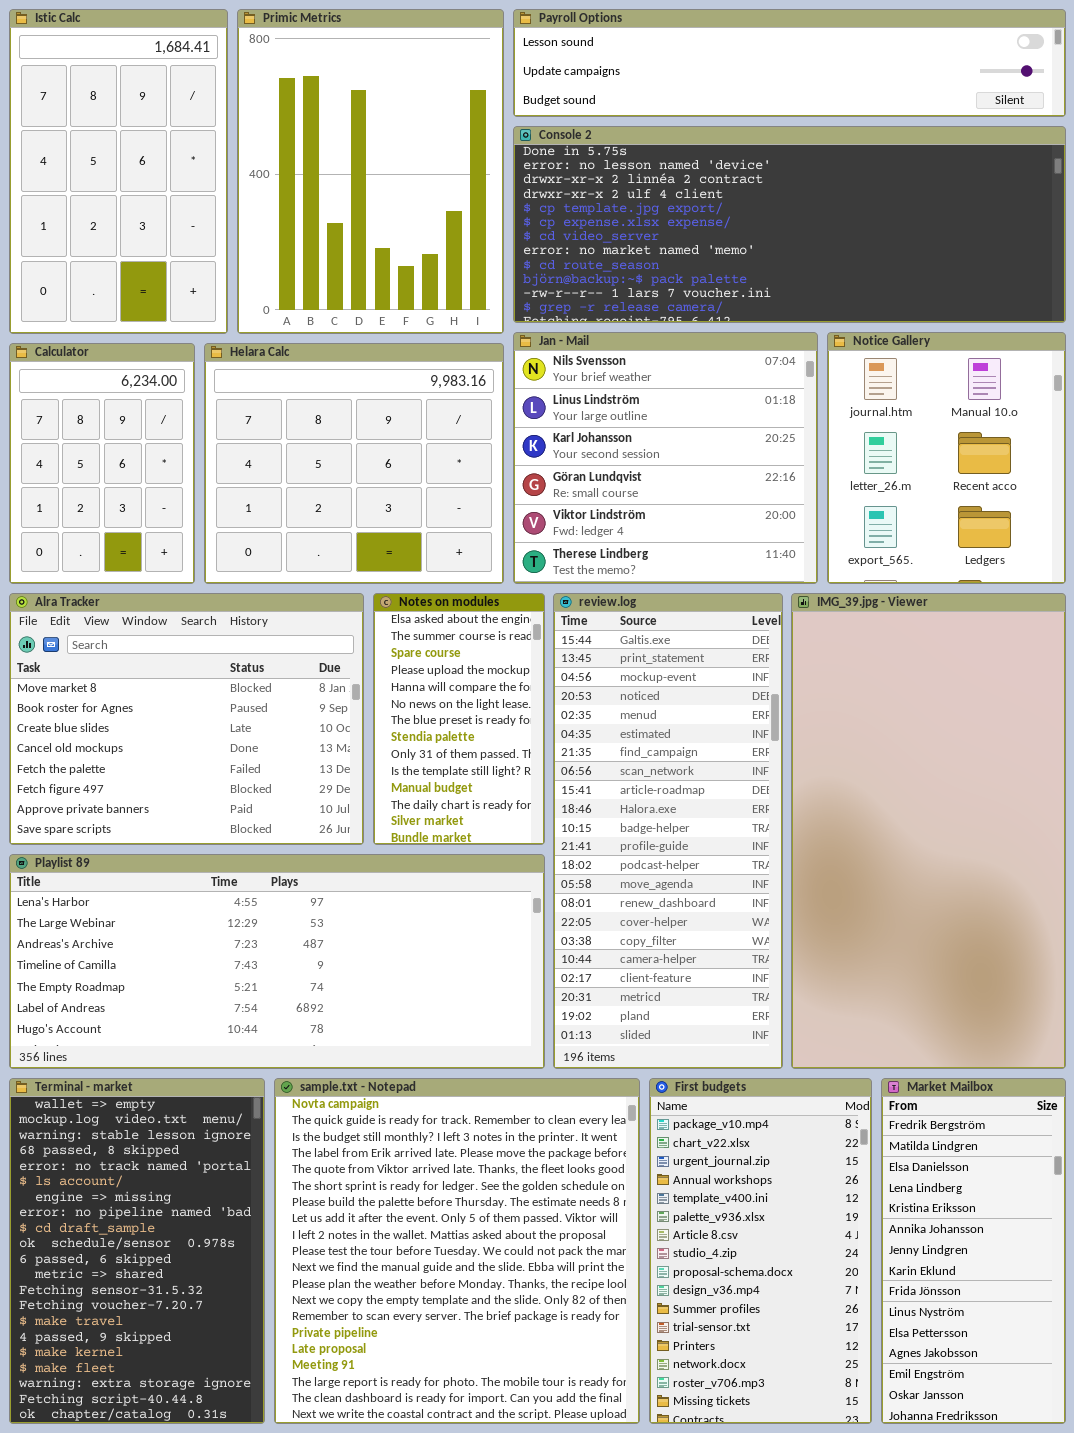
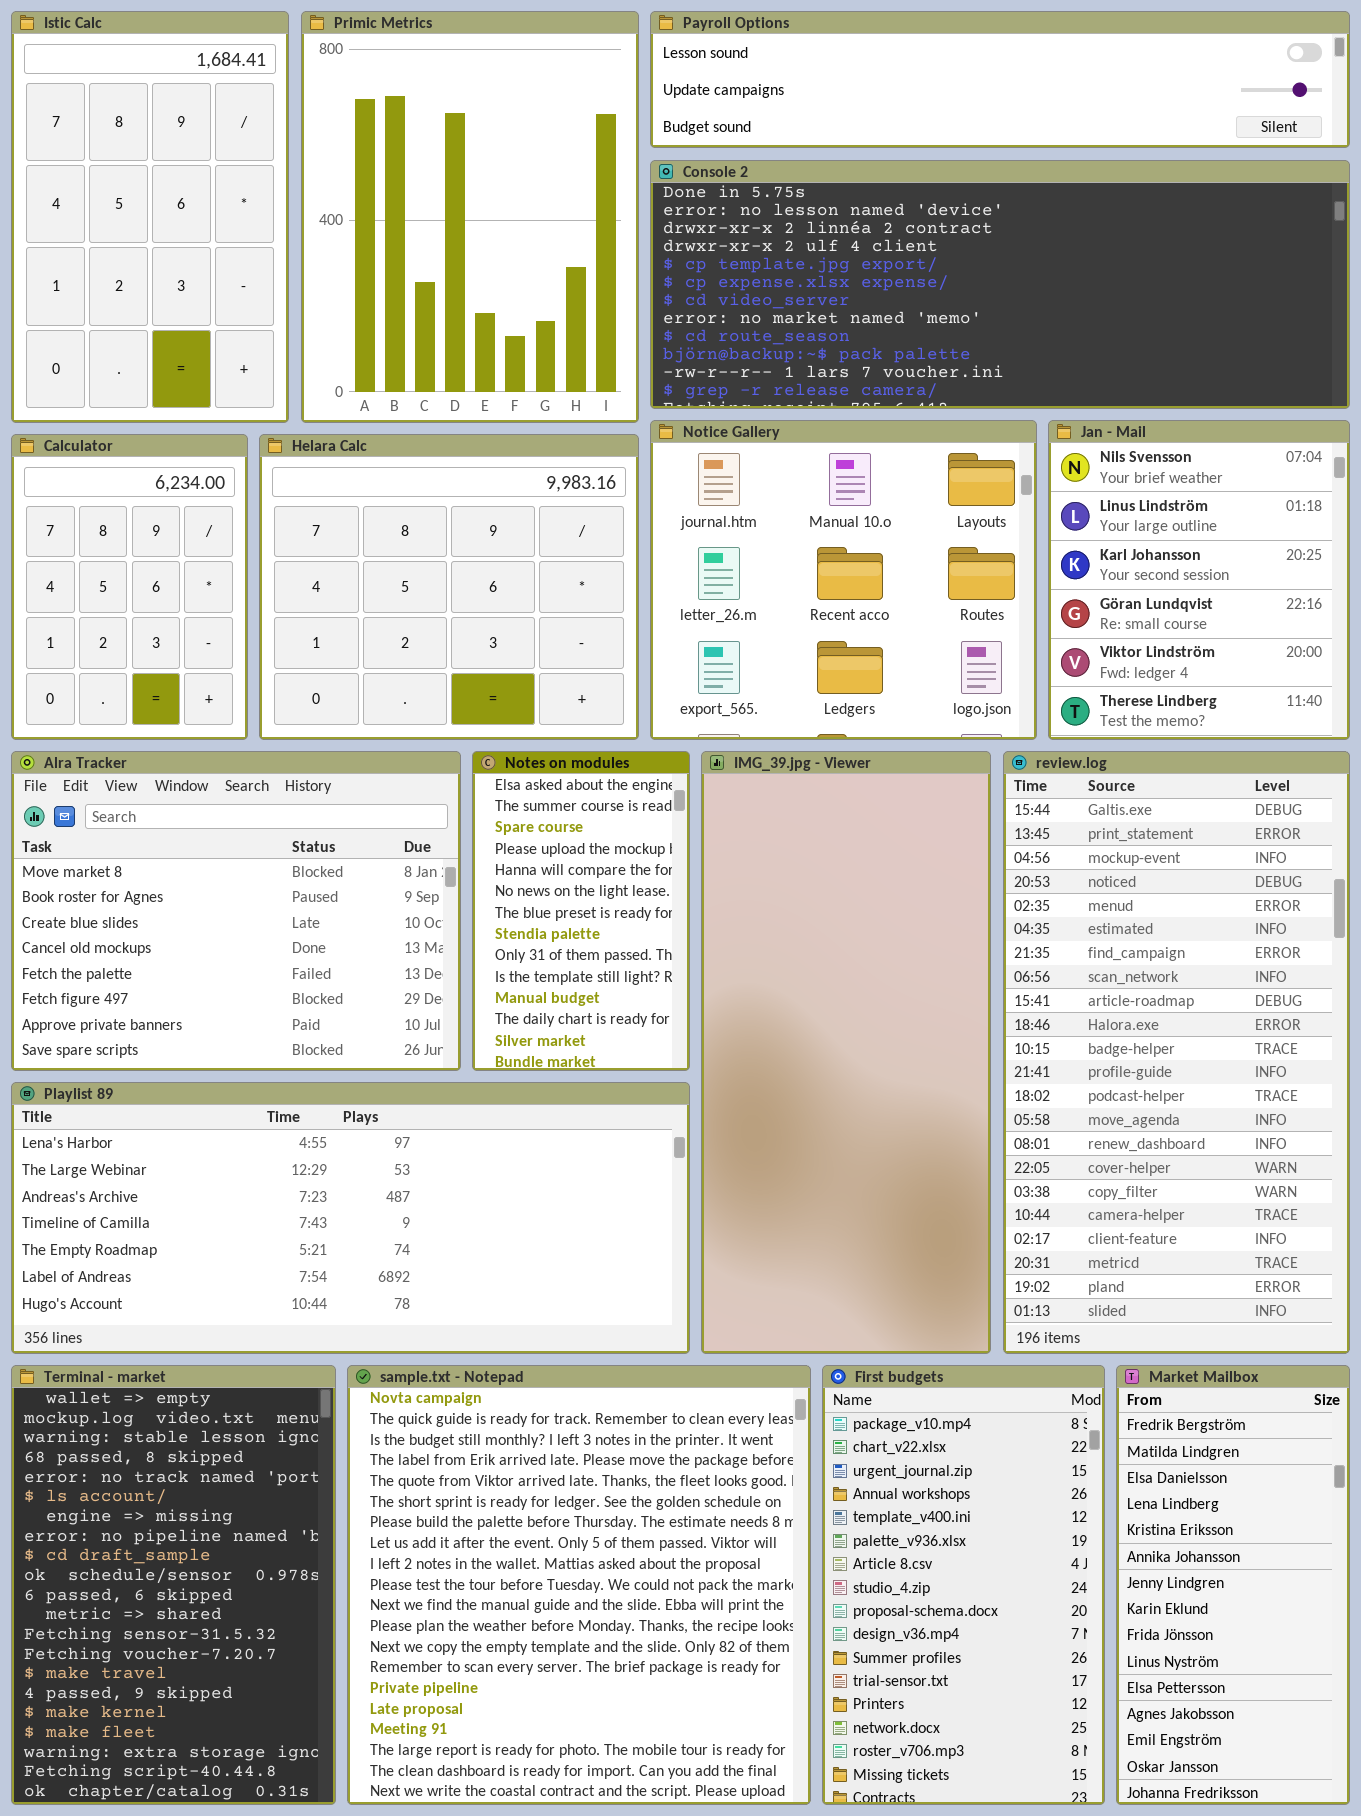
Jan - Mail: [513,332,818,584] -> [1048,420,1350,740], moved, resized
Notice Gallery: [827,332,1066,584] -> [650,420,1037,740], moved, resized
review.log: [553,593,783,1069] -> [1003,751,1350,1354], moved, resized
IMG_39.jpg - Viewer: [791,593,1066,1069] -> [701,751,991,1354], moved, resized

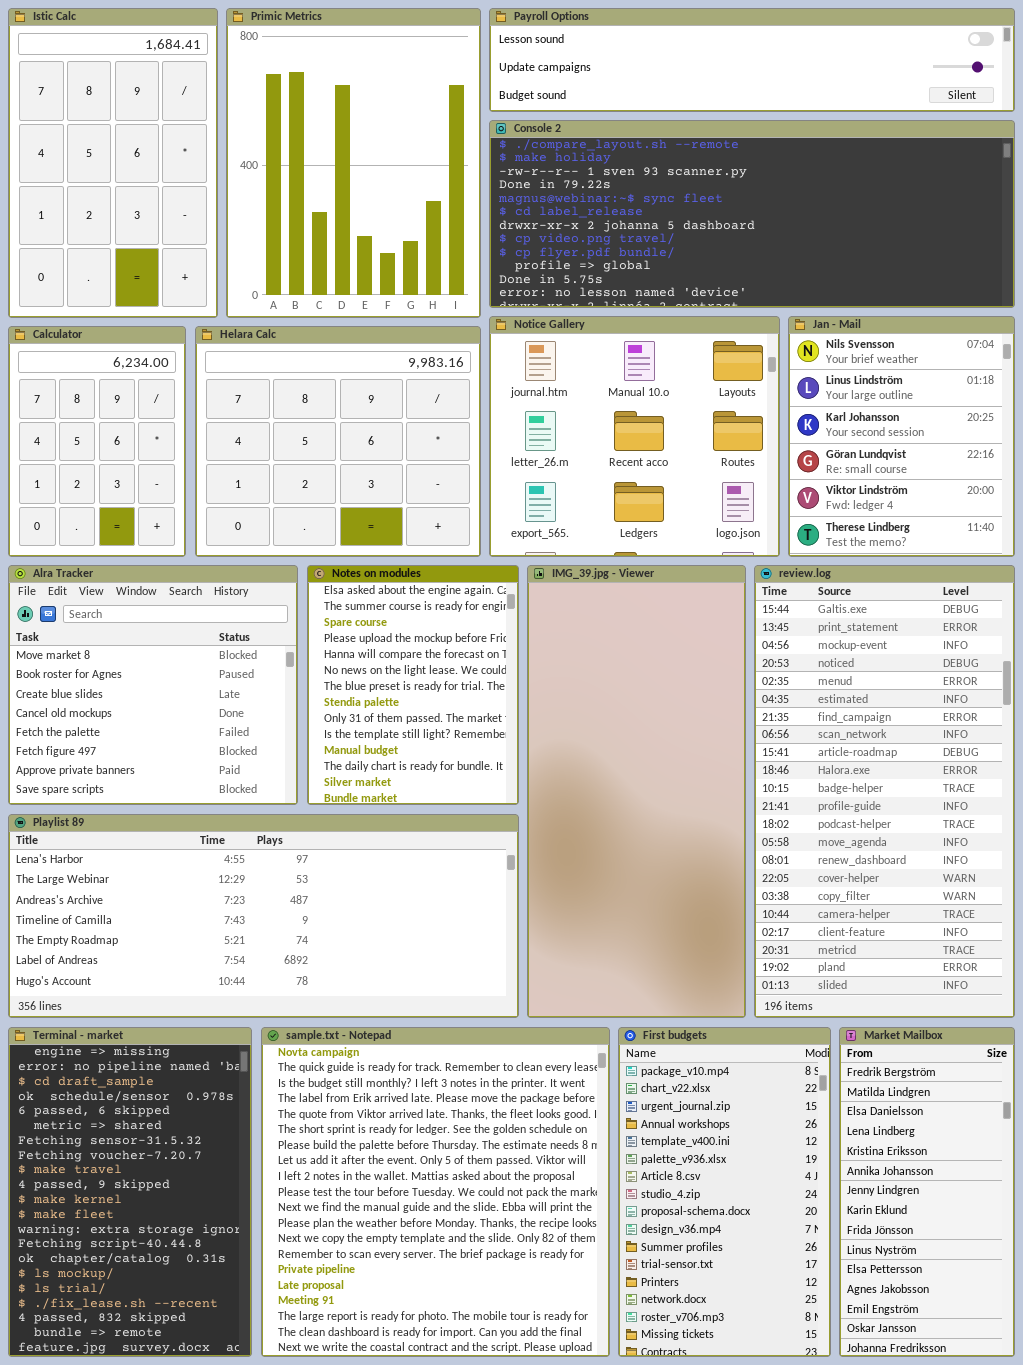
Console 2: [650,160,1350,409] -> [489,120,1015,308], scrolled up 10 rows
Alra Tracker: [11,751,461,1071] -> [8,565,298,805], resized
Notes on modules: [472,751,690,1071] -> [307,565,519,805], resized
Terminal - market: [11,1365,336,1805] -> [8,1027,252,1357], scrolled down 6 rows

